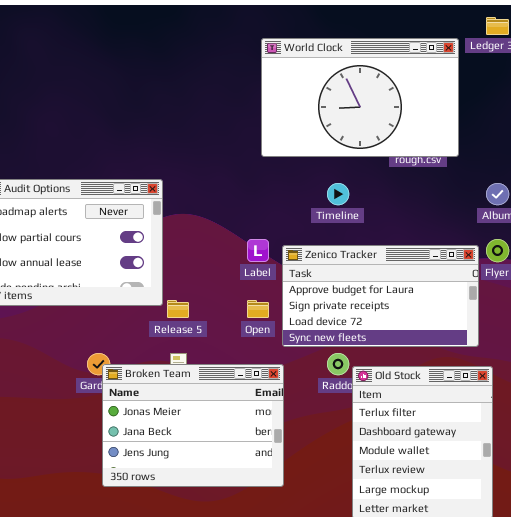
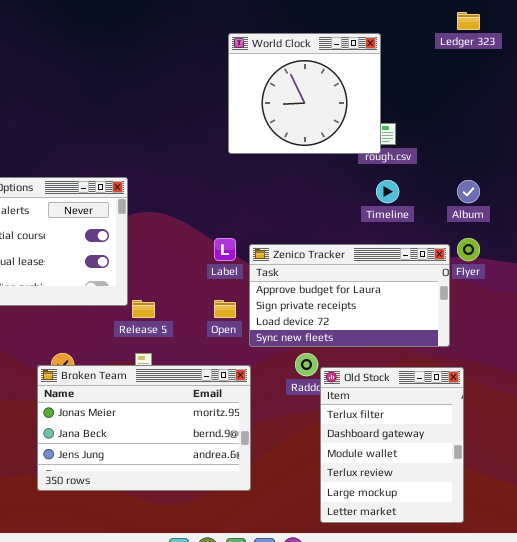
World Clock: [261,38,459,157] -> [228,33,381,154], resized
Timeline: [327,183,349,205] -> [376,180,399,203], moved
Broken Team: [102,364,284,487] -> [37,365,251,491], resized

